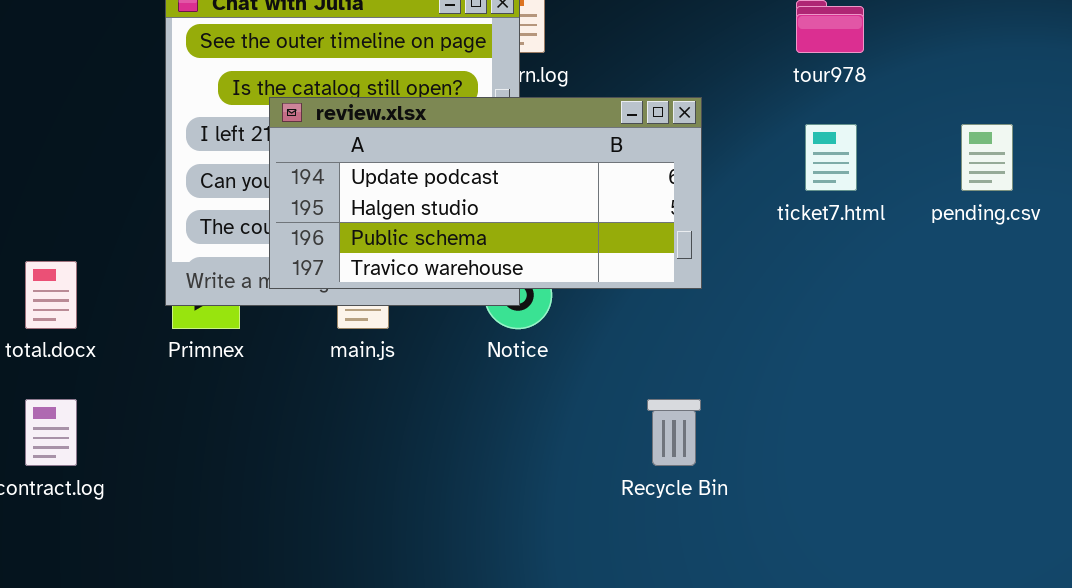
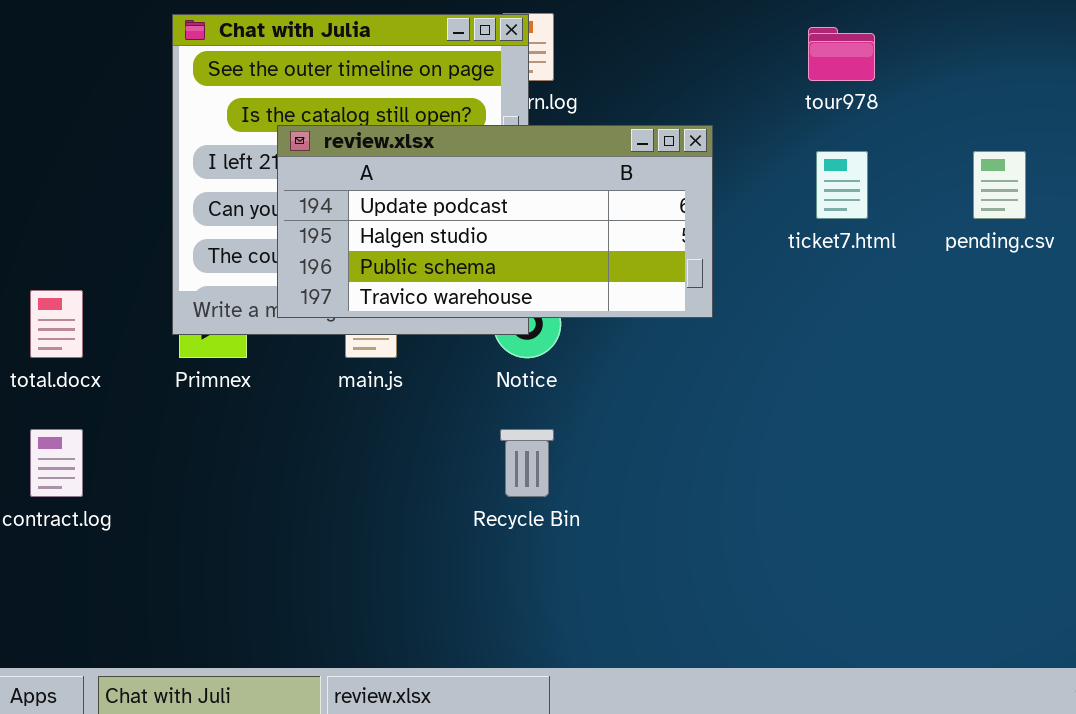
Recycle Bin: [647,399,701,466] -> [500,429,554,497], moved

